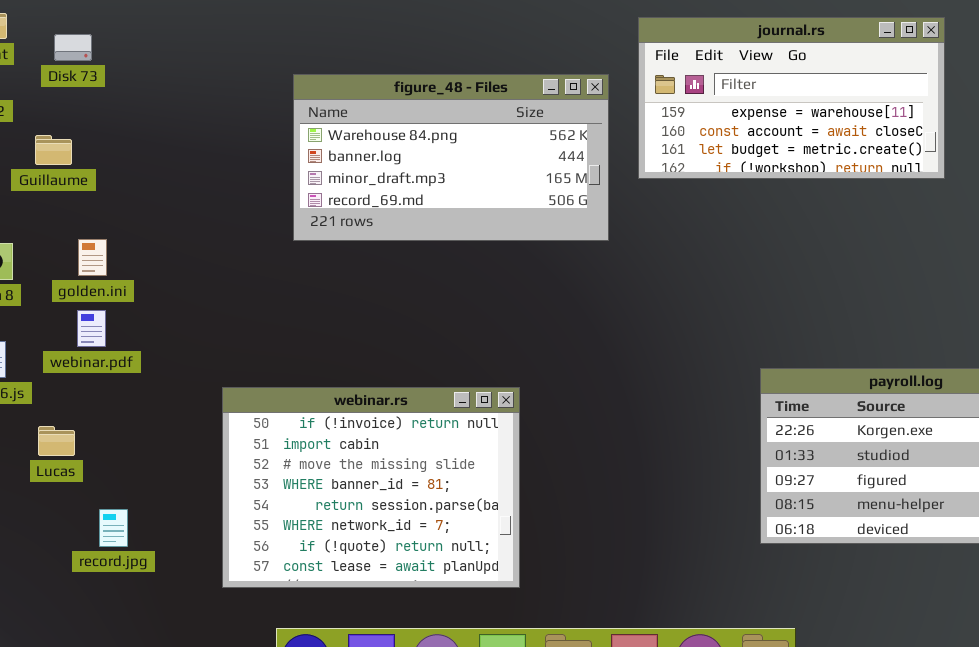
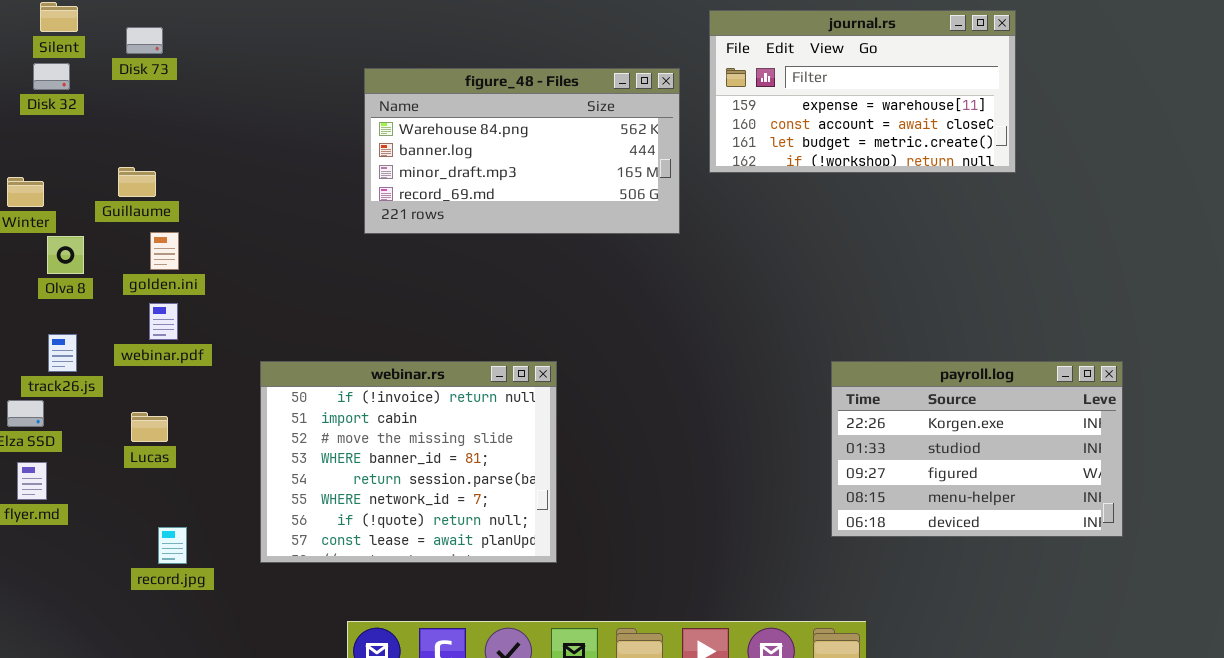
Guillaume: [35,135,72,165] -> [118,167,156,197], moved
webinar.rs: [222,387,520,588] -> [260,361,557,563], moved
Lucas: [38,426,75,456] -> [131,412,168,442], moved
record.jpg: [99,509,128,547] -> [158,527,187,564], moved

